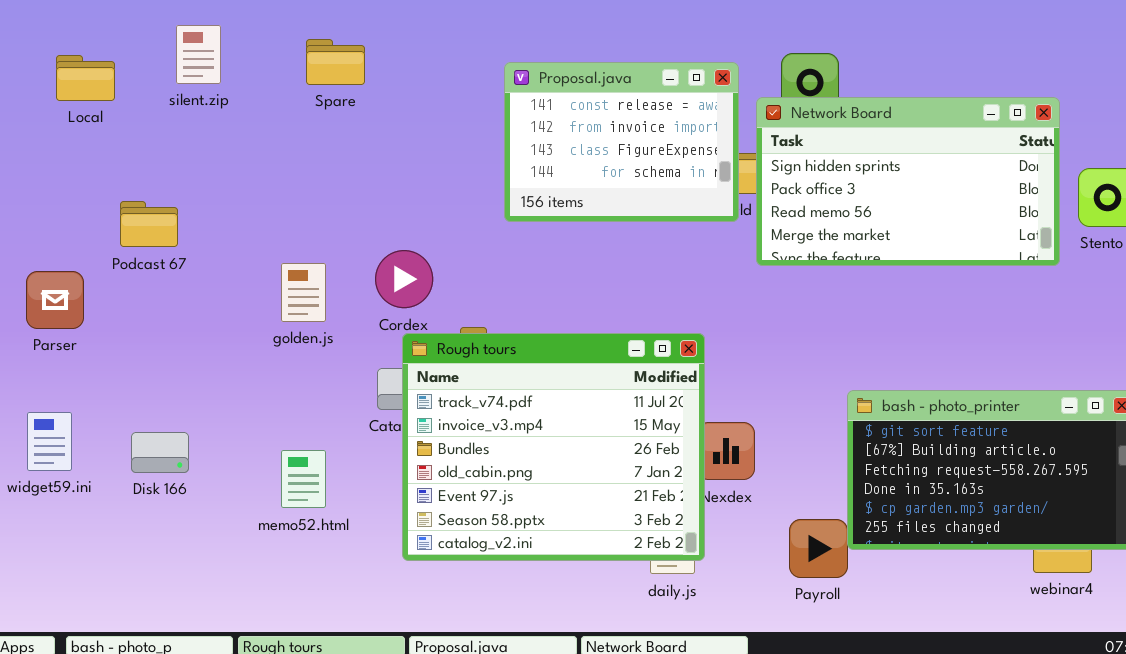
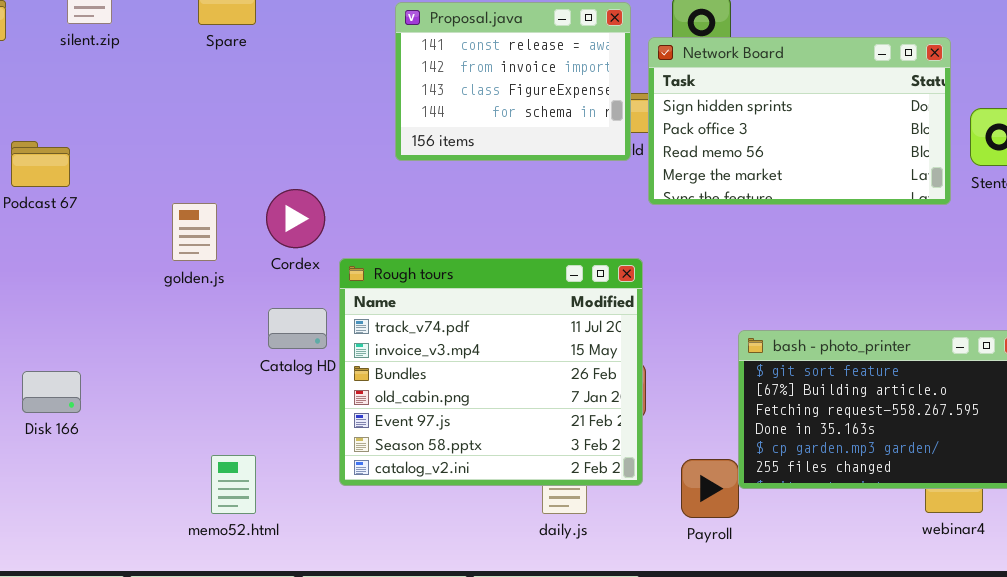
Rough tours: [402,333,705,561] -> [339,258,643,486], moved
memo52.html: [281,450,326,508] -> [211,455,256,514], moved

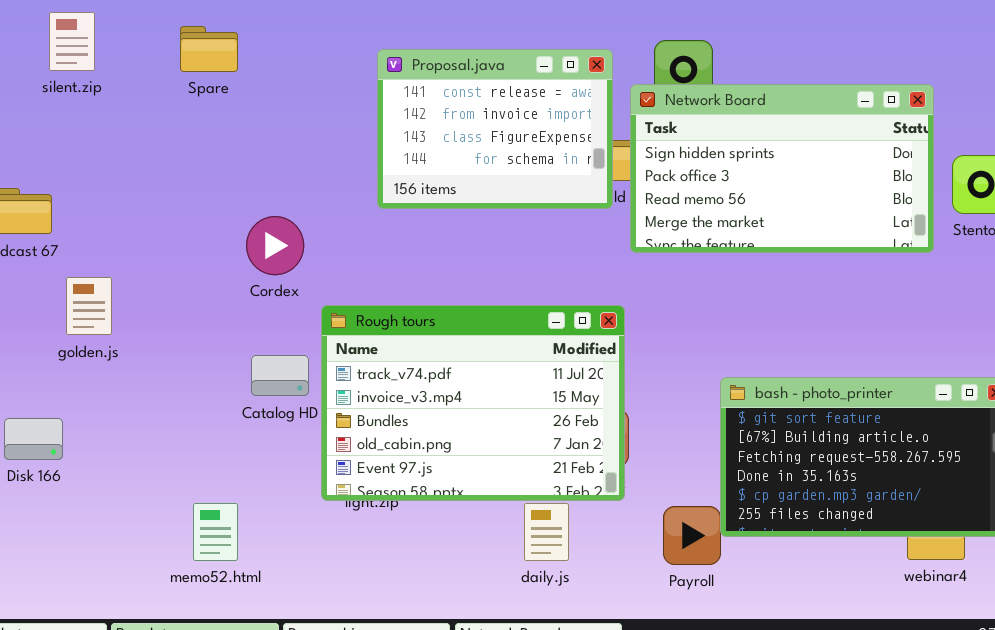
Cordex: [266,189,325,248] -> [246,216,304,275], moved
golden.js: [172,203,217,261] -> [66,277,112,335], moved
Rough tours: [339,258,643,486] -> [321,305,625,501], resized

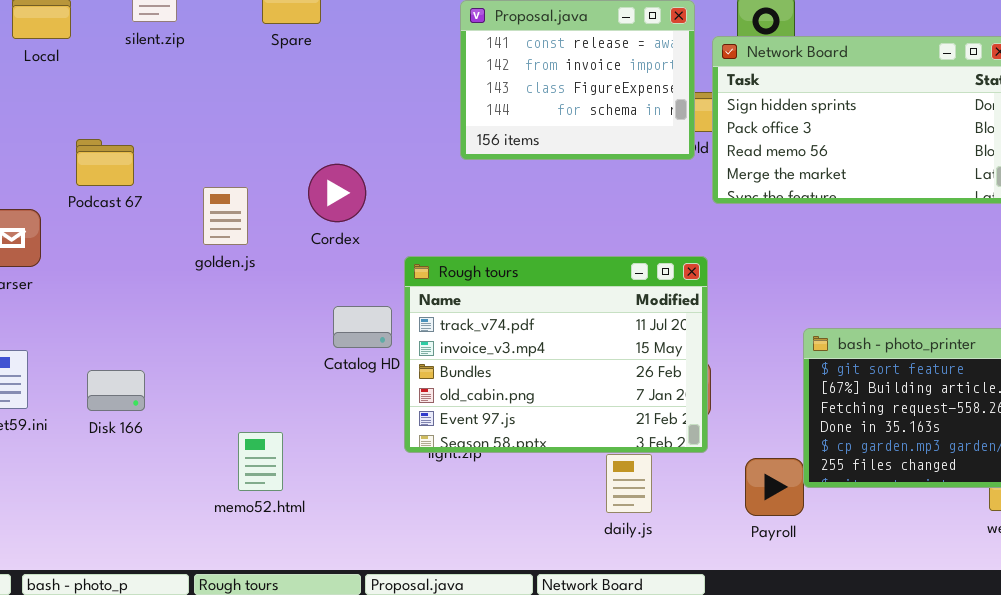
Cordex: [246,216,304,275] -> [308,164,366,222], moved
golden.js: [66,277,112,335] -> [203,187,248,245], moved
memo52.html: [193,503,238,561] -> [238,432,283,491], moved

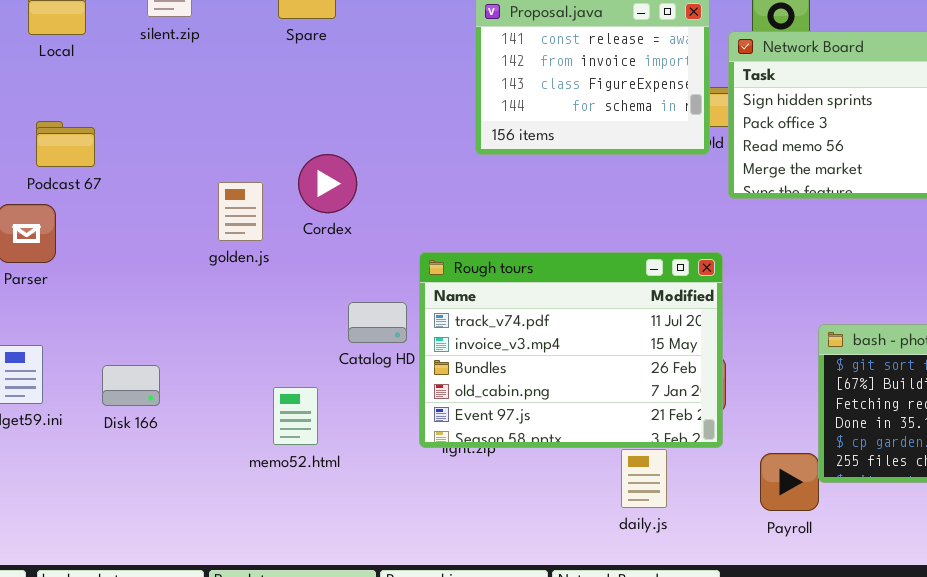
Podcast 67: [76,139,134,186] -> [36,121,95,167], moved
Cordex: [308,164,366,222] -> [298,154,357,213], moved
memo52.html: [238,432,283,491] -> [273,387,318,445], moved

